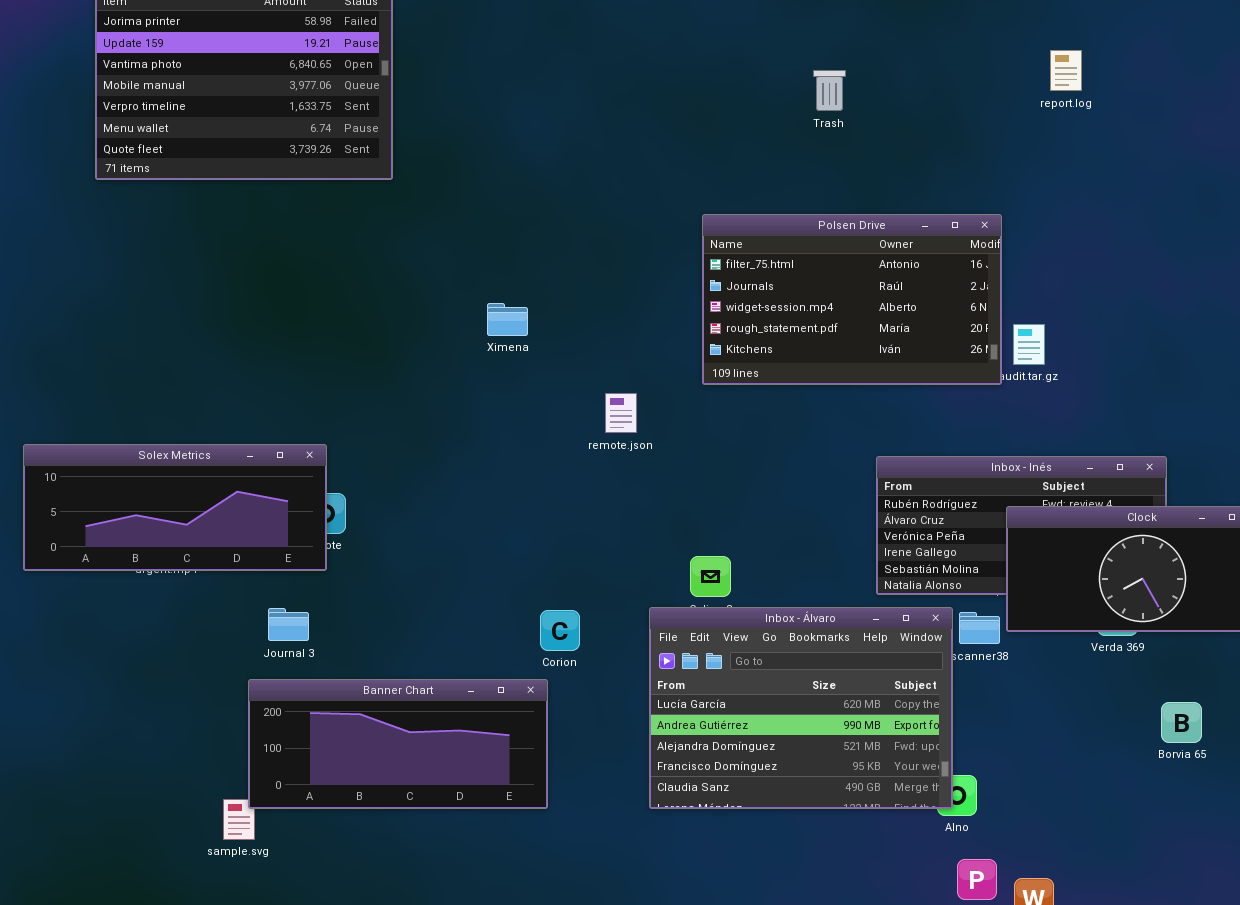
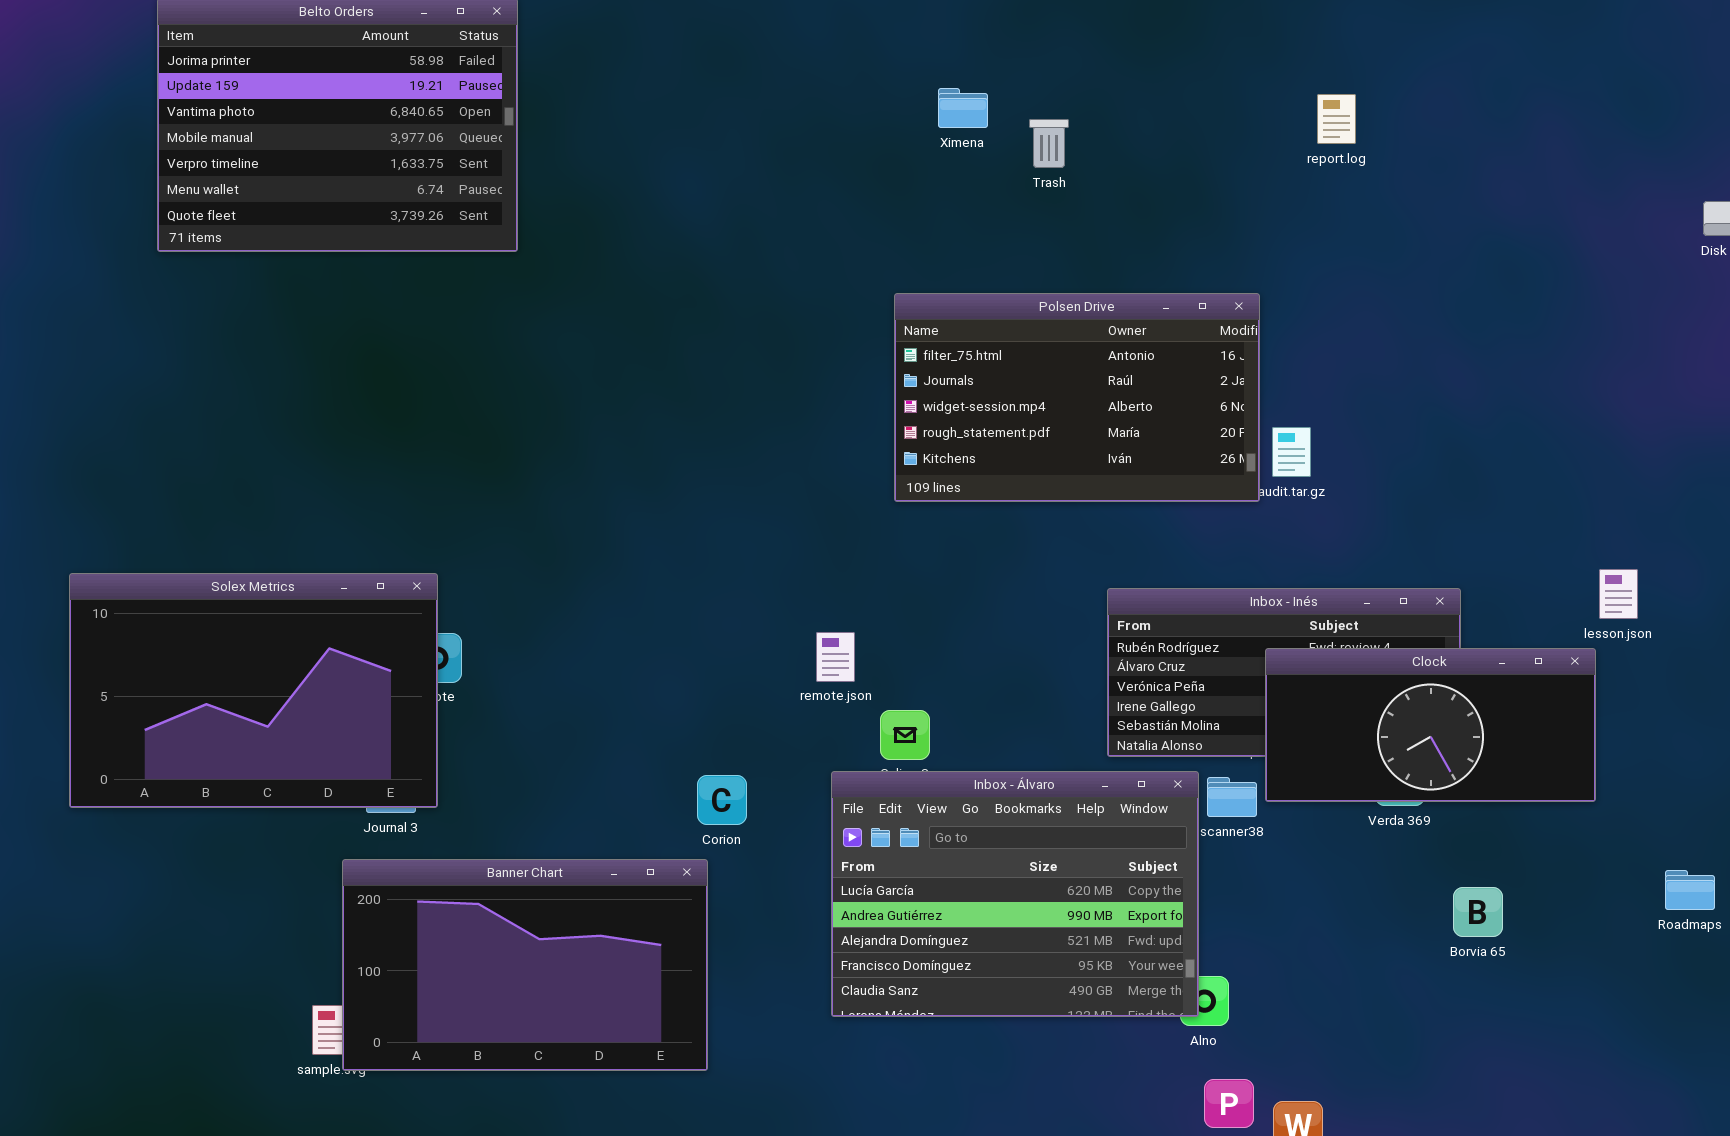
Ximena: [487,303,528,336] -> [938,88,988,128], moved
remote.json: [605,393,637,433] -> [816,632,855,682], moved
Solex Metrics: [23,444,327,571] -> [69,573,438,808], resized
Banner Chart: [248,679,548,809] -> [342,859,708,1071], resized

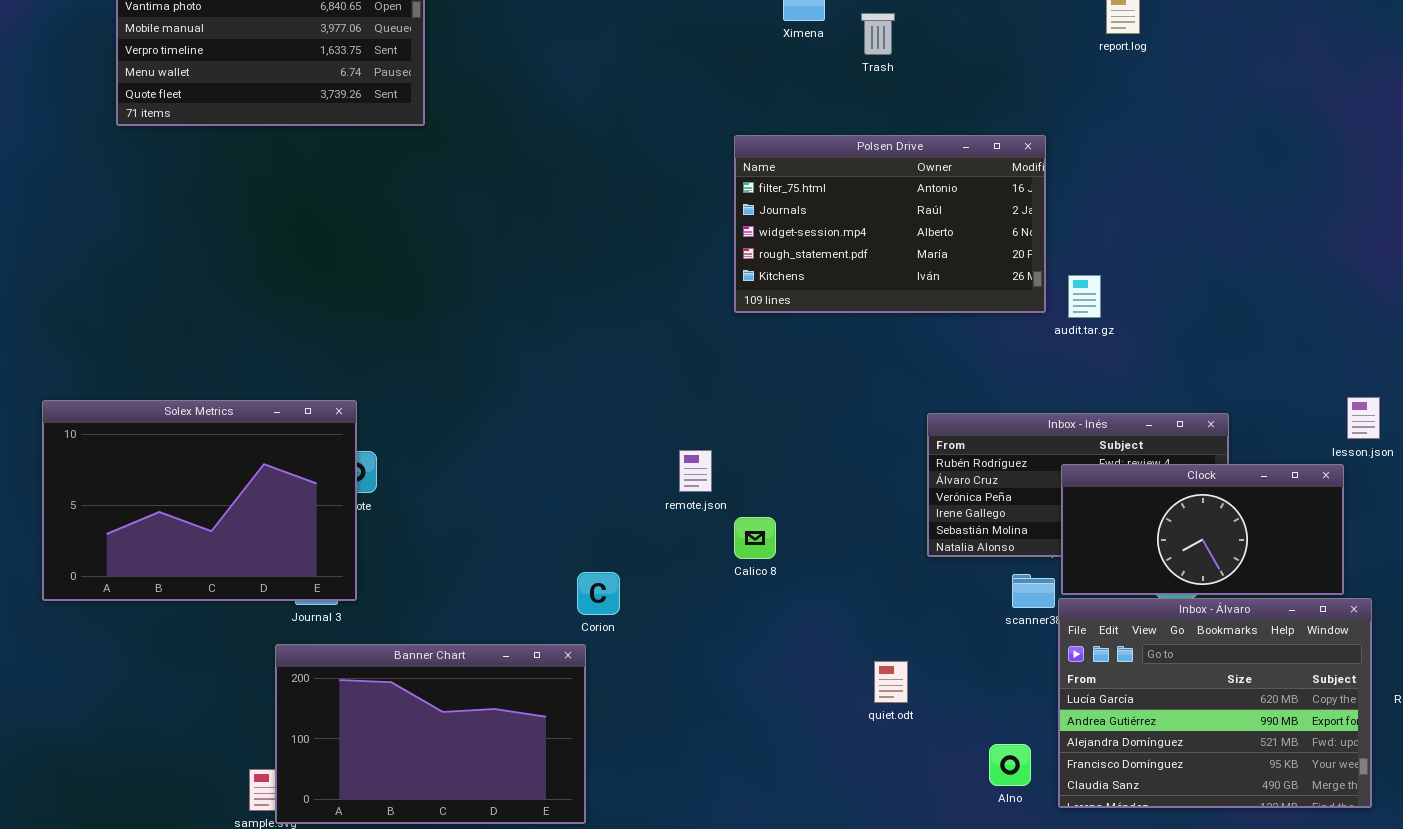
Polsen Drive: [894,293,1260,502] -> [734,135,1046,313], moved
Inbox - Álvaro: [831,771,1199,1017] -> [1058,598,1372,808], moved

